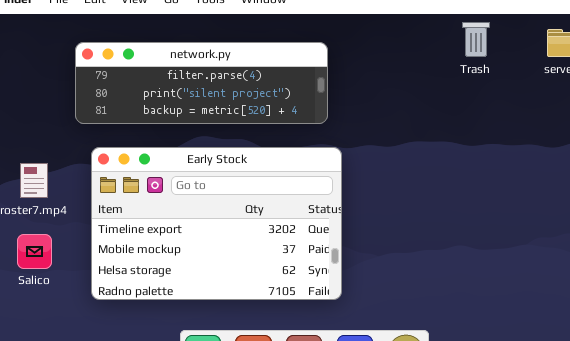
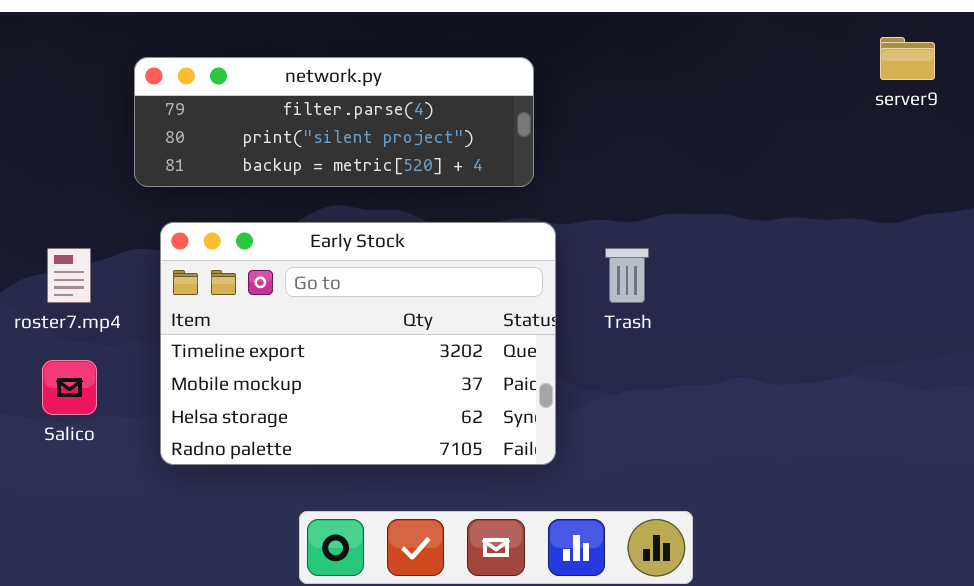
Trash: [462,22,490,57] -> [605,248,649,303], moved

